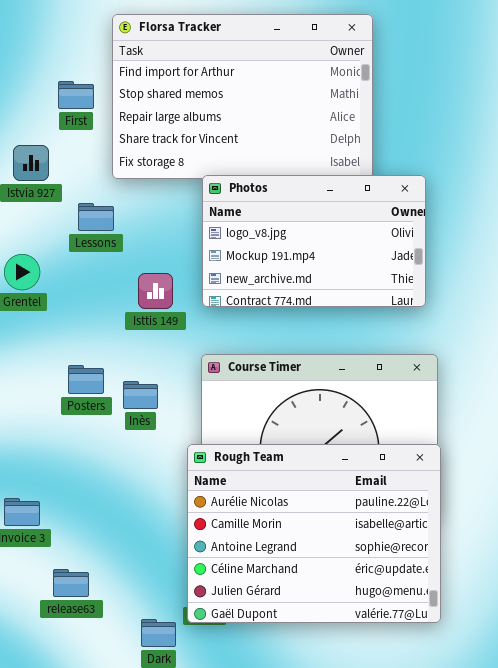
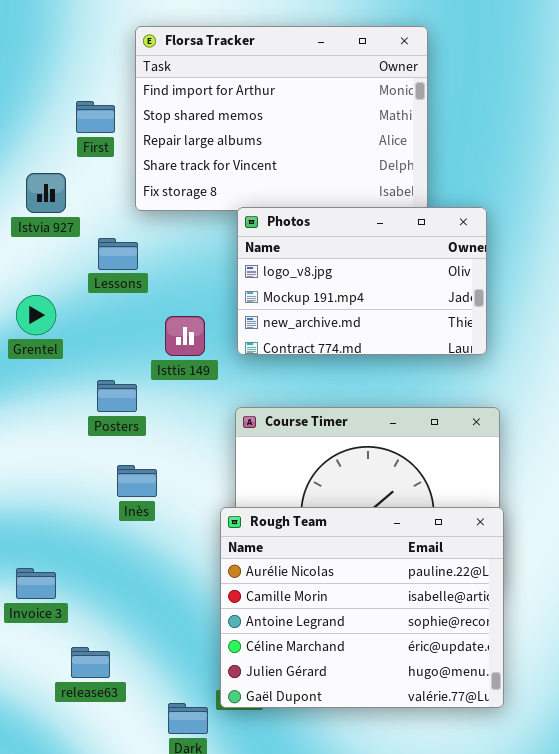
Posters: [68,365,104,394] -> [97,380,137,412], moved
Inès: [123,381,158,409] -> [117,465,157,497], moved

